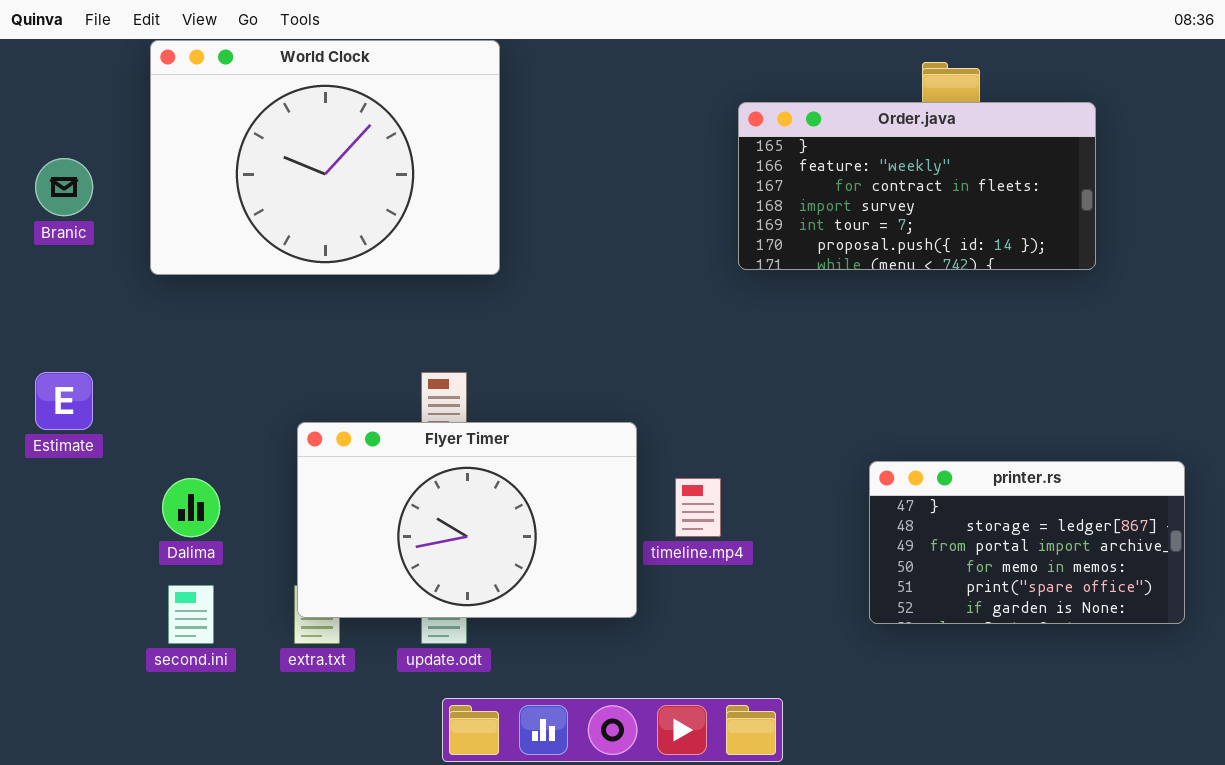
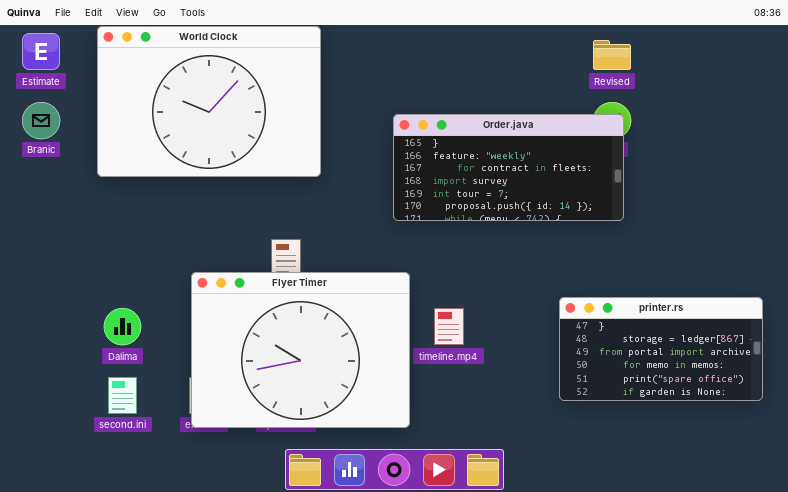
Order.java: [738,102,1096,270] -> [393,114,624,221], moved
Estimate: [35,372,93,430] -> [22,33,60,70], moved
Flyer Timer: [297,422,637,618] -> [191,272,410,428], resized

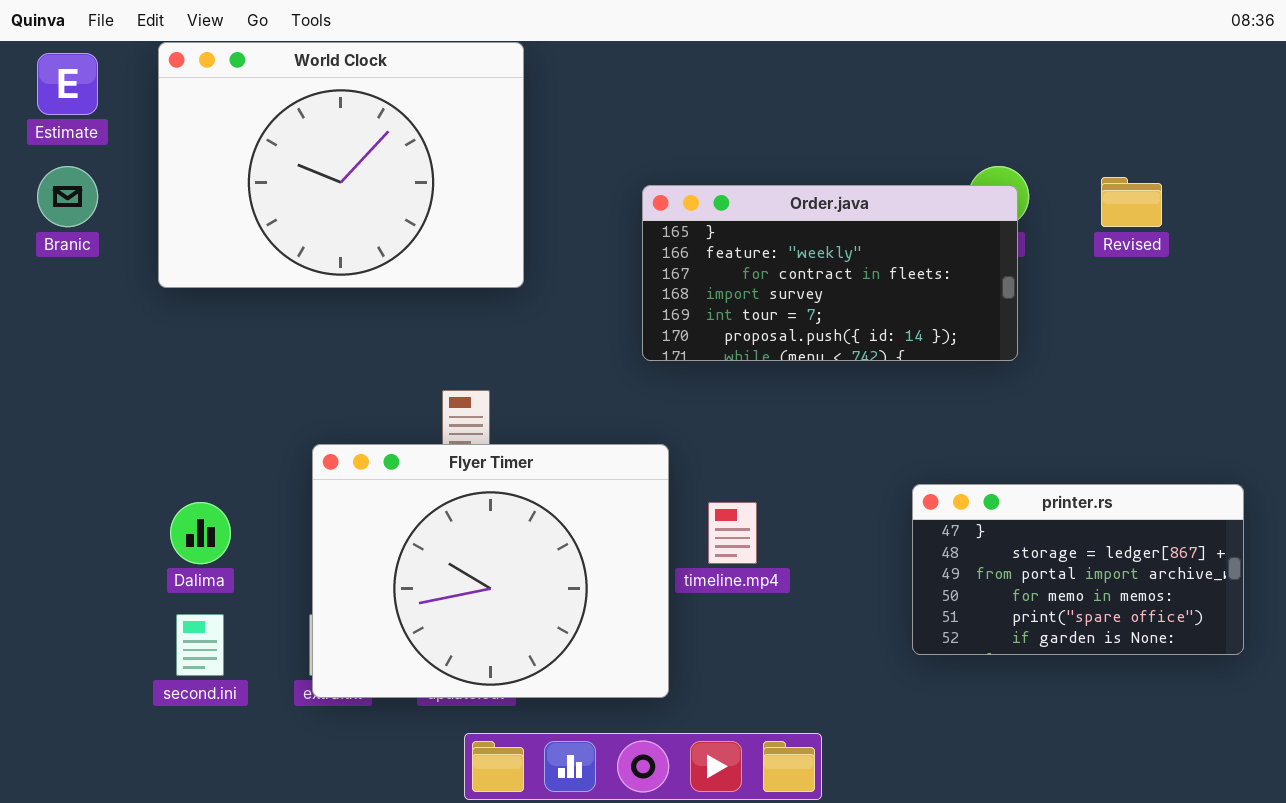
Revised: [593,40,631,70] -> [1101,177,1162,227], moved

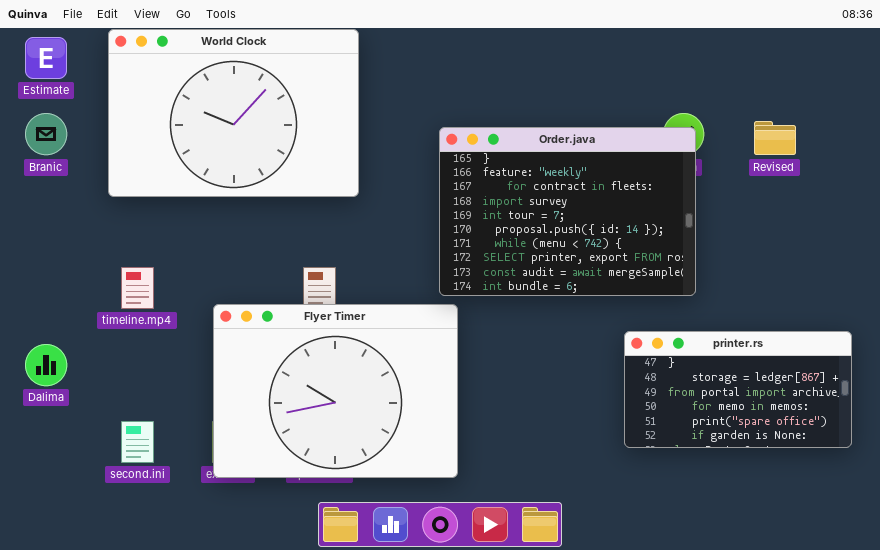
Order.java: [642,185,1018,361] -> [439,127,696,296], resized
Dalima: [170,502,231,564] -> [25,344,67,386], moved
timeline.mp4: [708,502,757,564] -> [121,267,154,309], moved

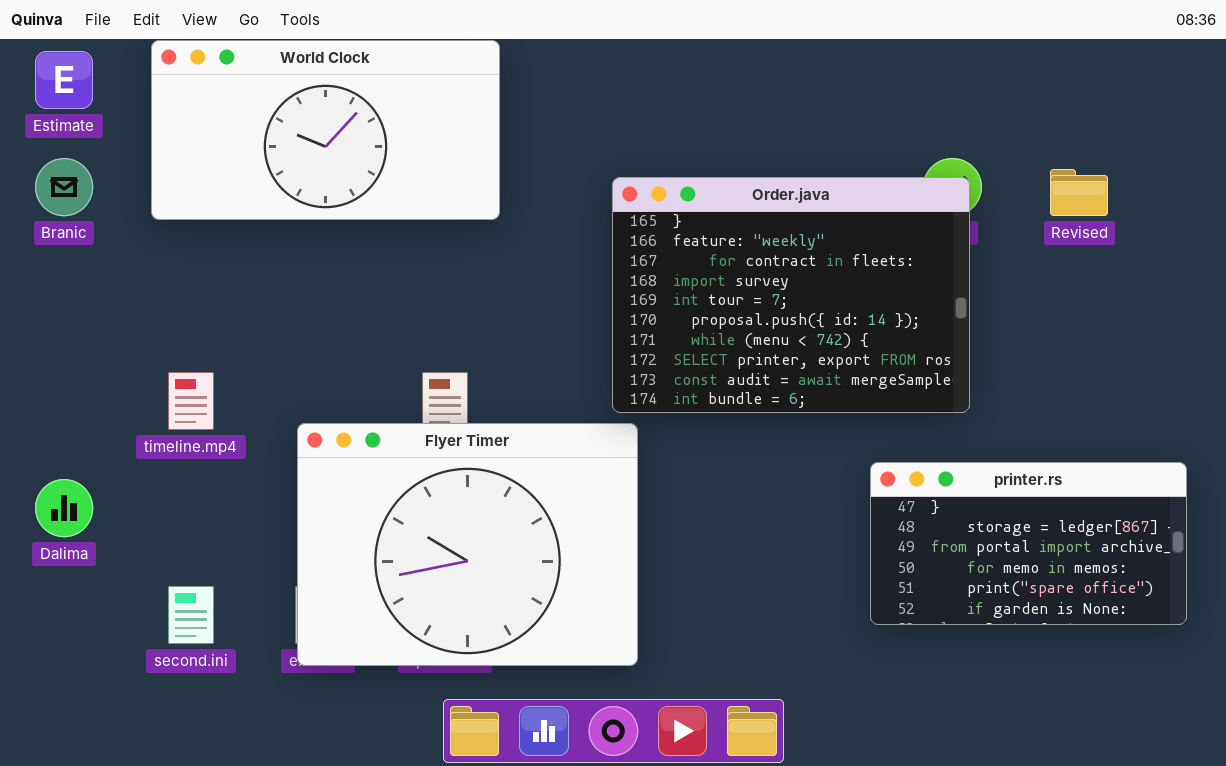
World Clock: [108,29,359,197] -> [151,40,500,220], resized

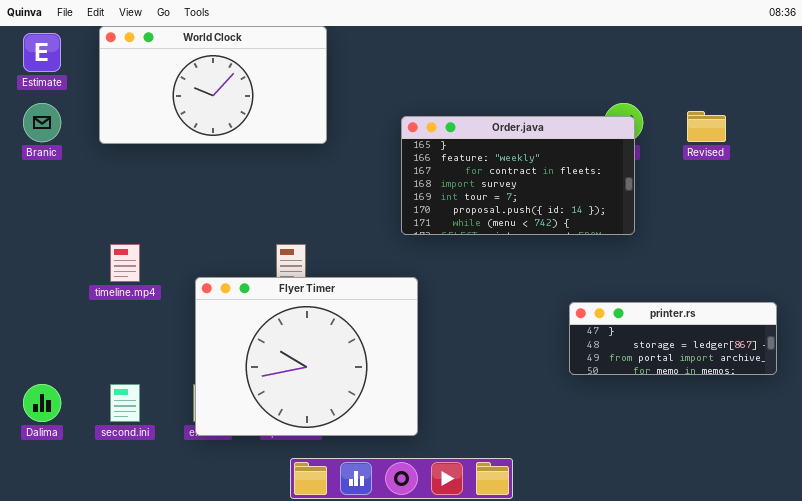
Order.java: [612,177,970,413] -> [401,116,635,235], resized
printer.rs: [870,462,1187,625] -> [569,302,777,375], resized
Dalima: [35,479,93,537] -> [23,384,61,422], moved

